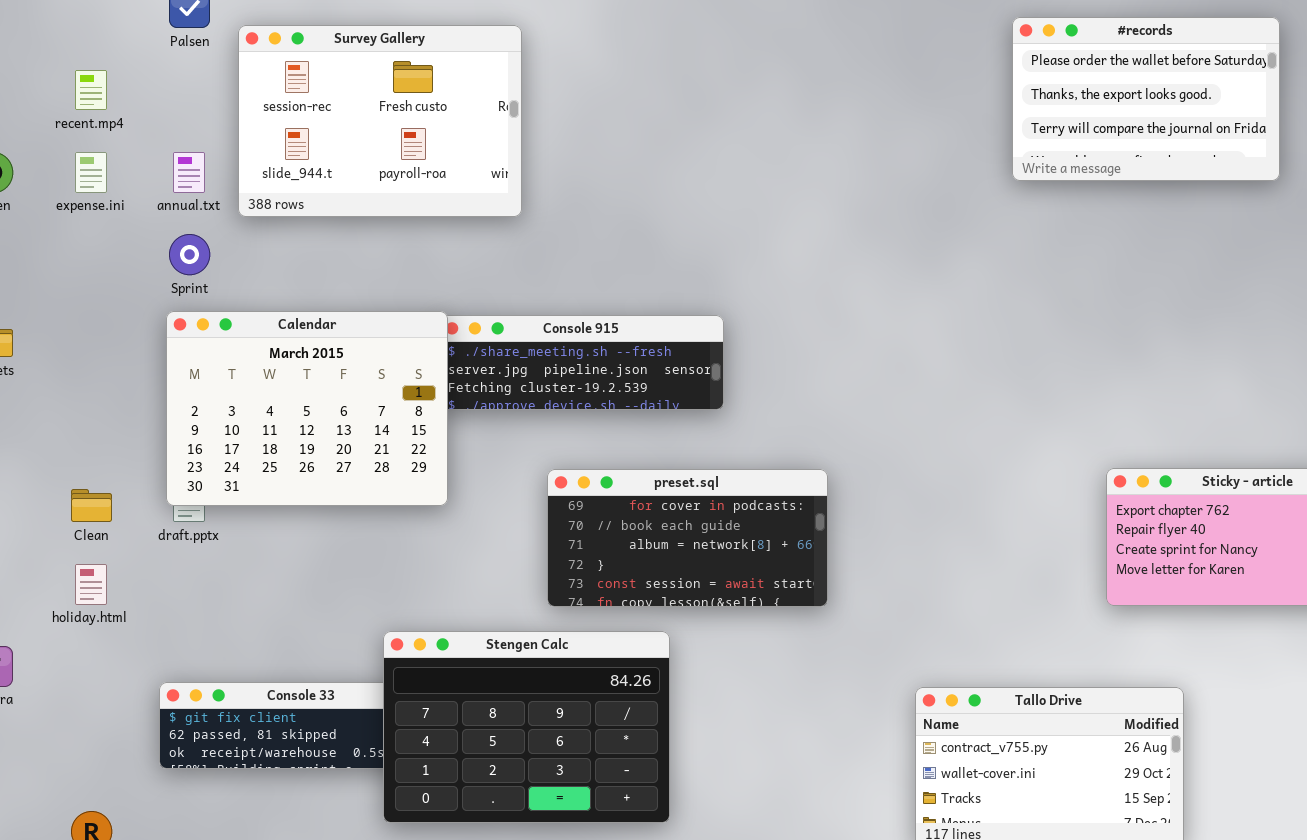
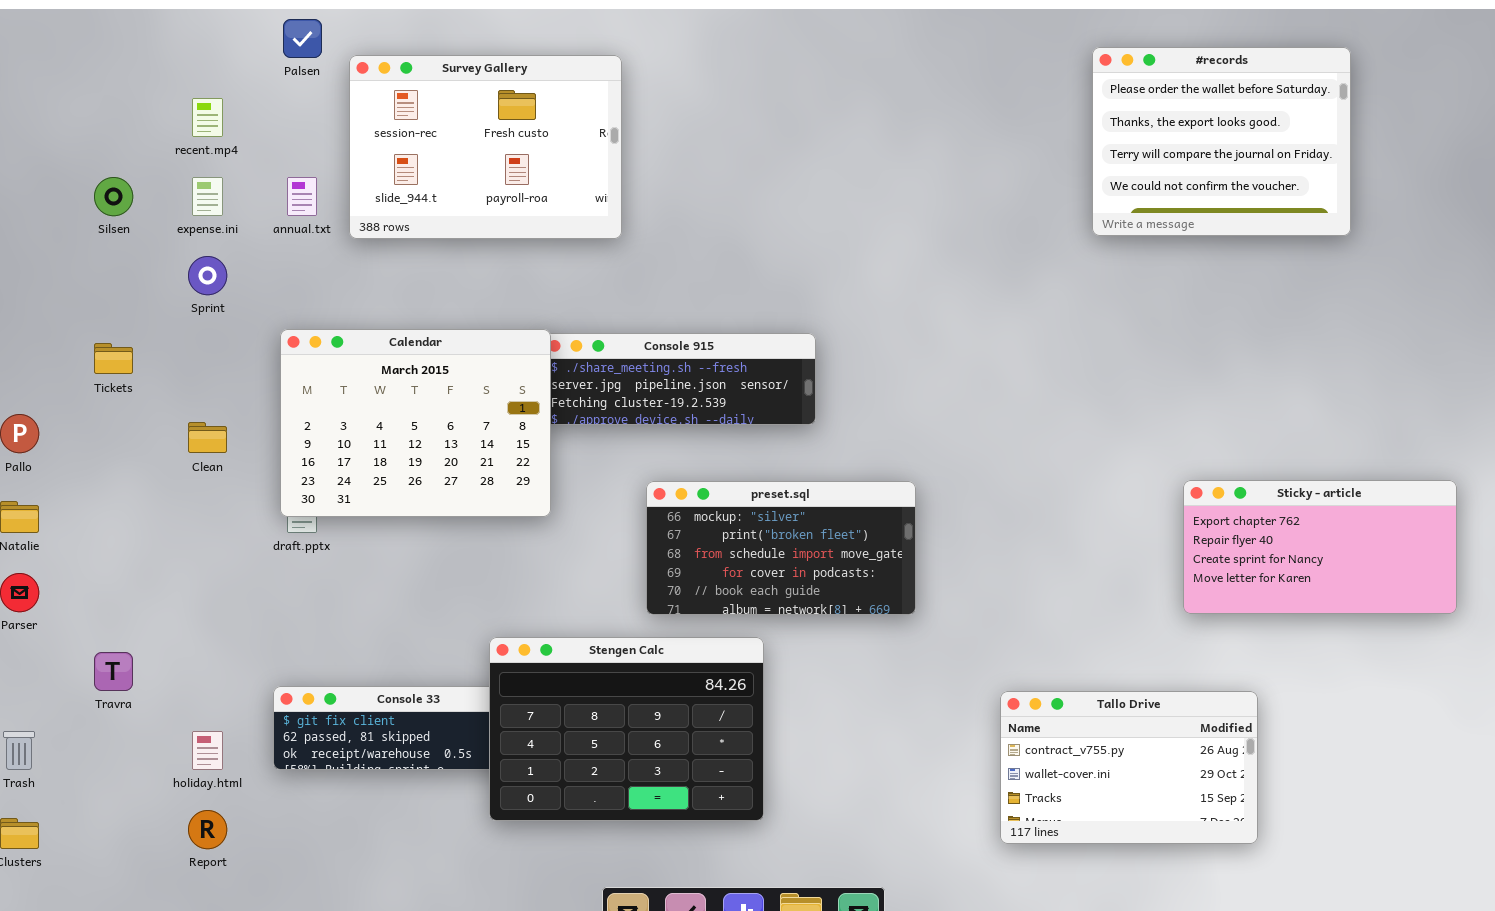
#records: [1012,17,1280,181] -> [1092,47,1351,236], resized
Sprint: [169,234,210,275] -> [188,256,227,295], moved
preset.sql: [547,469,828,607] -> [646,481,916,615], scrolled up 3 rows
Clean: [71,489,112,522] -> [188,422,227,453], moved
holiday.html: [75,564,107,605] -> [192,731,223,770], moved

